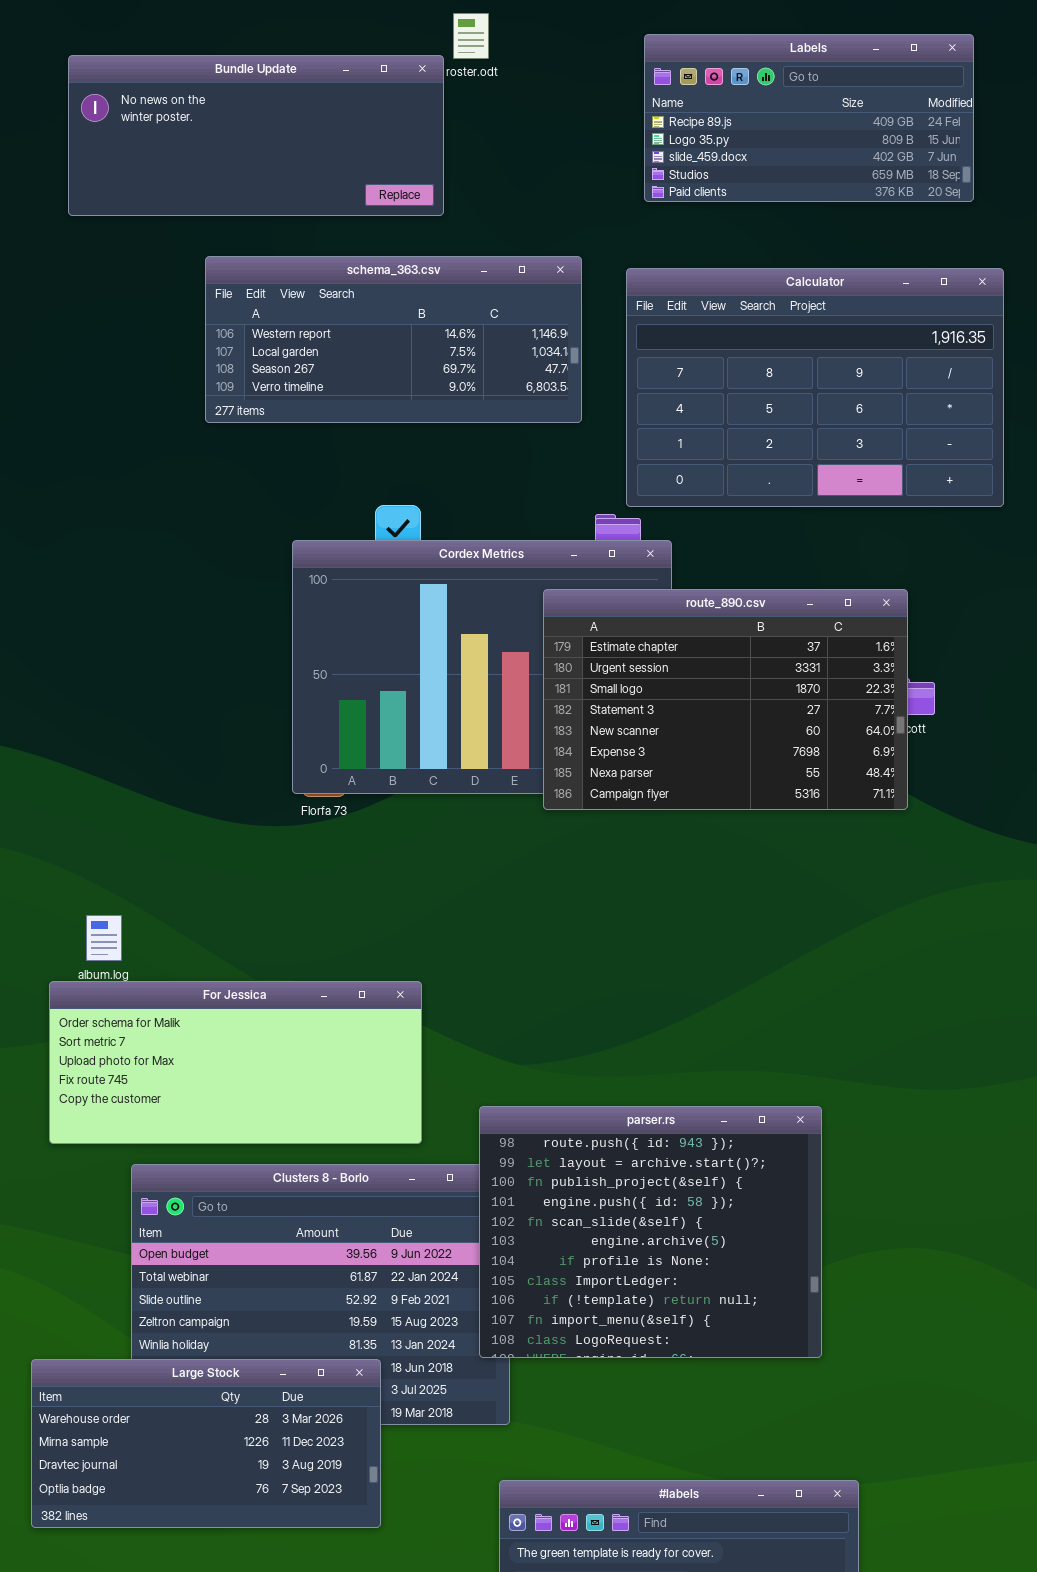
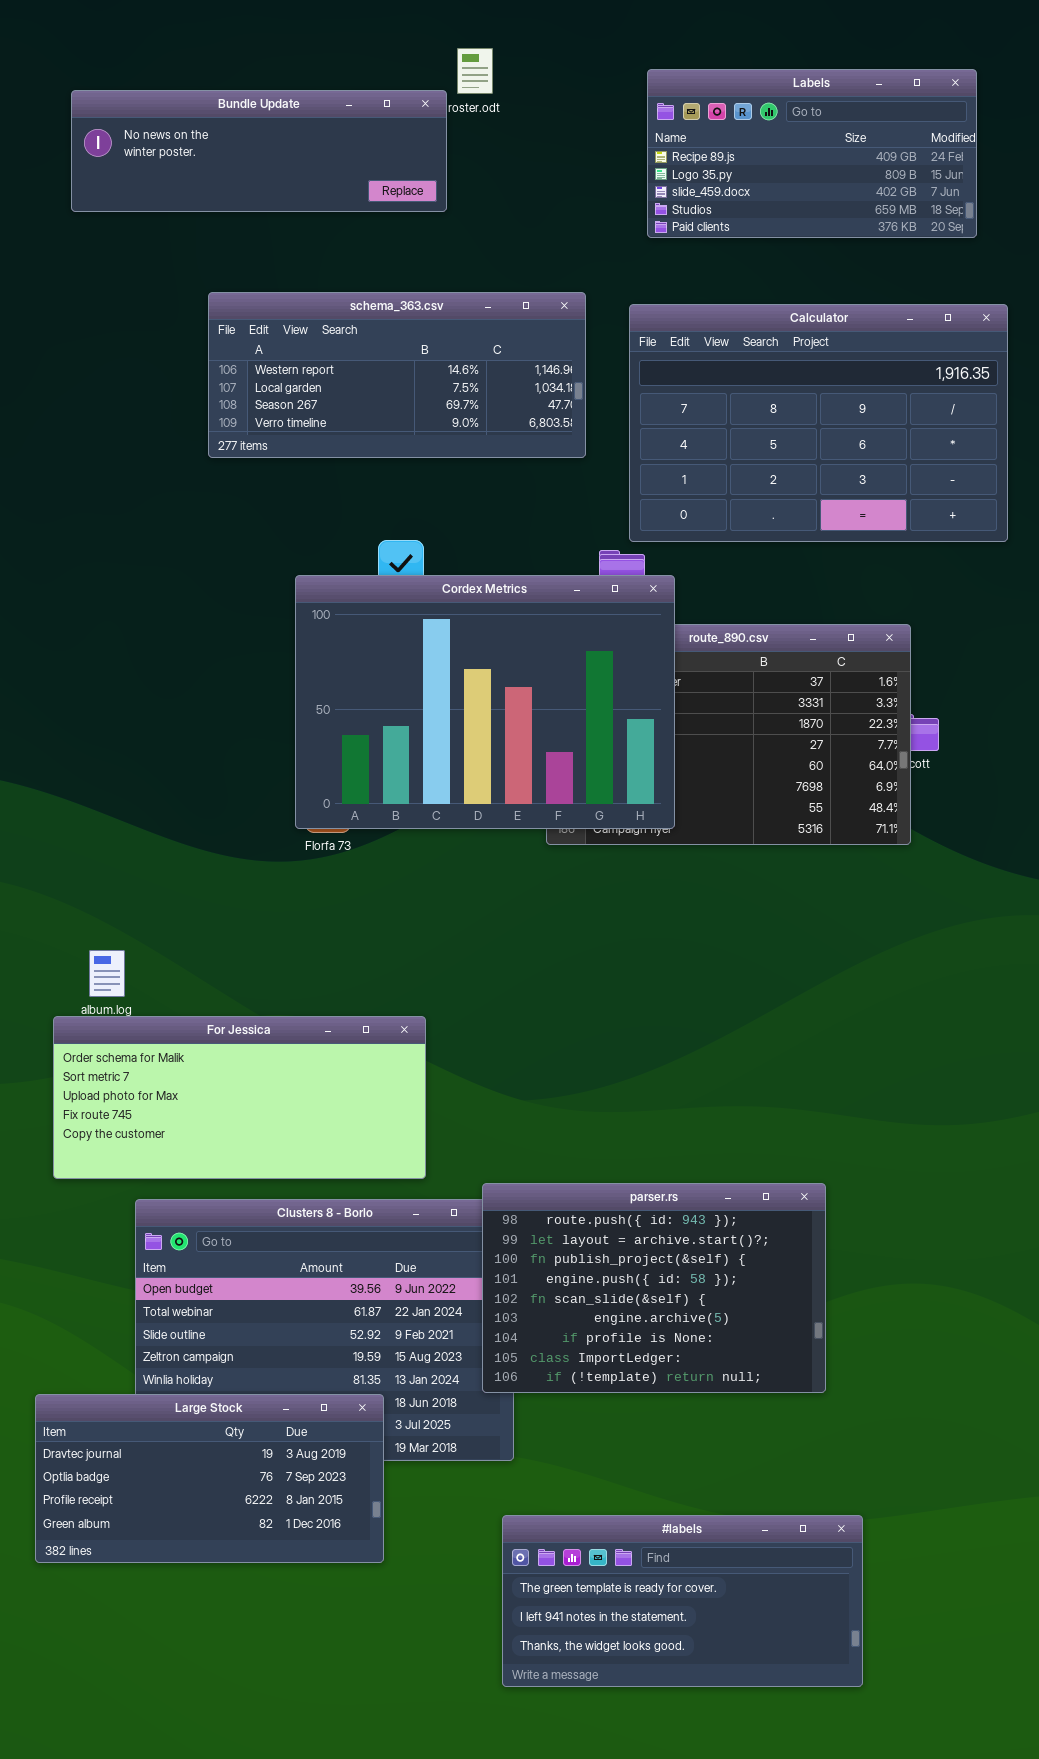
Bundle Update: [68,55,444,216] -> [71,90,447,212], resized
Cordex Metrics: [292,540,672,794] -> [295,575,675,829], raised
parser.rs: [479,1106,822,1358] -> [482,1183,826,1393], resized
Large Stock: [31,1359,381,1528] -> [35,1394,384,1563], scrolled down 2 rows

